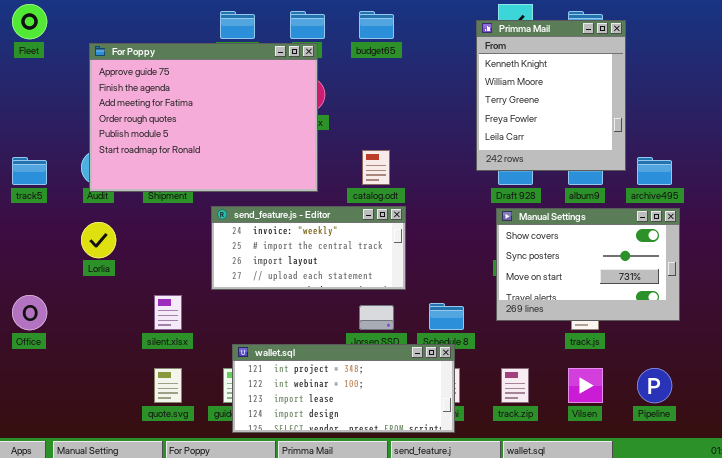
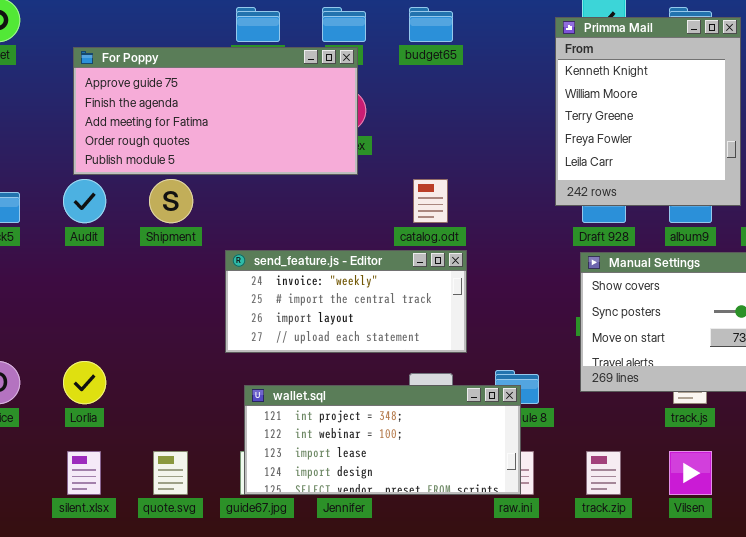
For Poppy: [89,43,318,192] -> [73,47,358,175], resized
Lorlia: [81,222,116,258] -> [63,361,106,404], moved
silent.xlsx: [154,295,182,330] -> [67,451,101,495], moved
wallet.sql: [232,344,455,433] -> [244,385,521,495], moved

